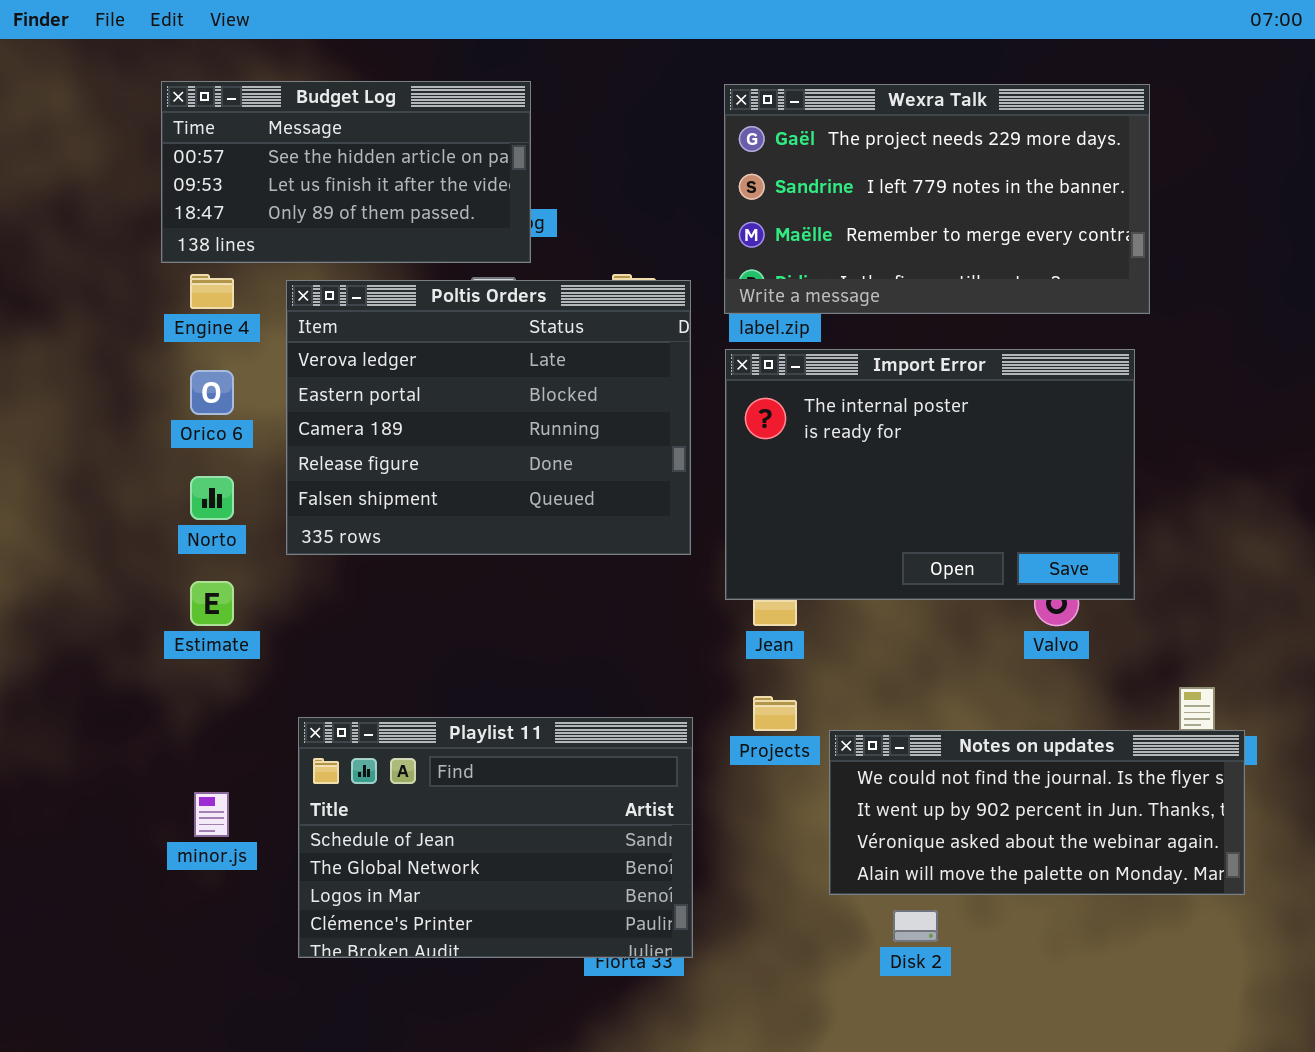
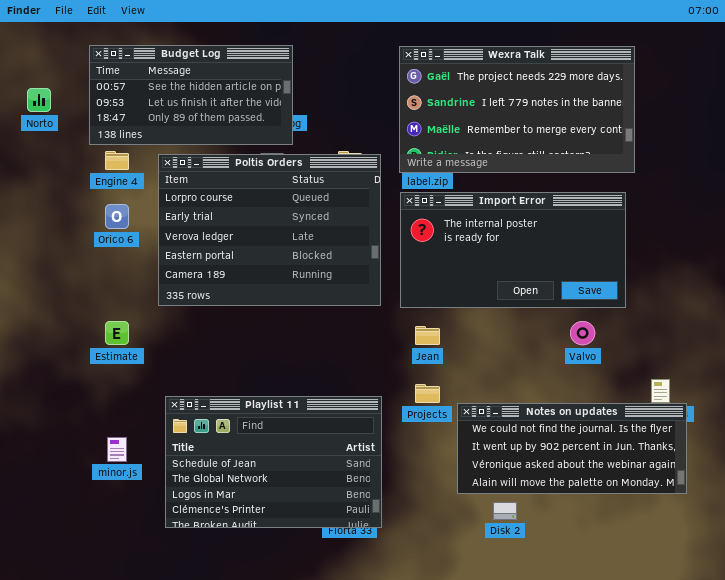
Poltis Orders: [286,280,691,555] -> [158,154,381,306], scrolled up 2 rows
Import Error: [725,349,1135,600] -> [400,192,626,308], resized
Norto: [190,476,234,520] -> [27,88,51,112], moved

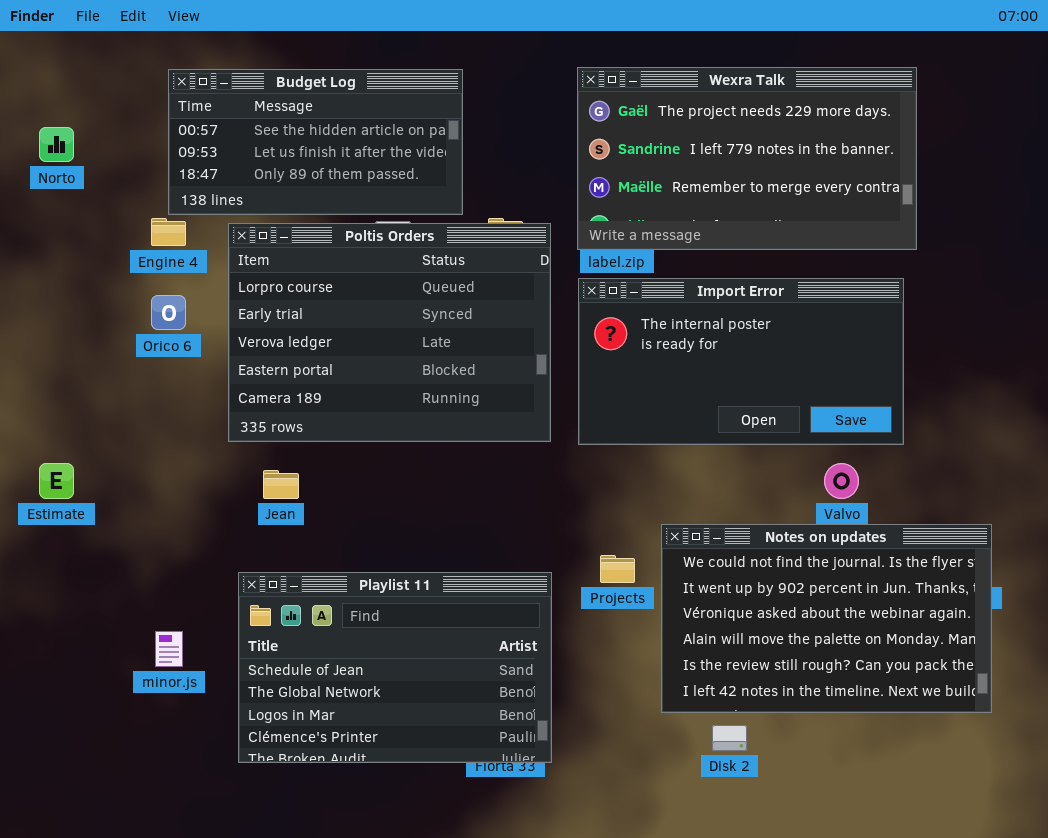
Budget Log: [89,45,293,145] -> [168,69,463,215], moved
Estimate: [105,321,129,345] -> [39,463,74,499], moved
Jean: [415,326,440,345] -> [263,470,299,499], moved
Notes on updates: [457,403,687,494] -> [661,524,992,713], resized

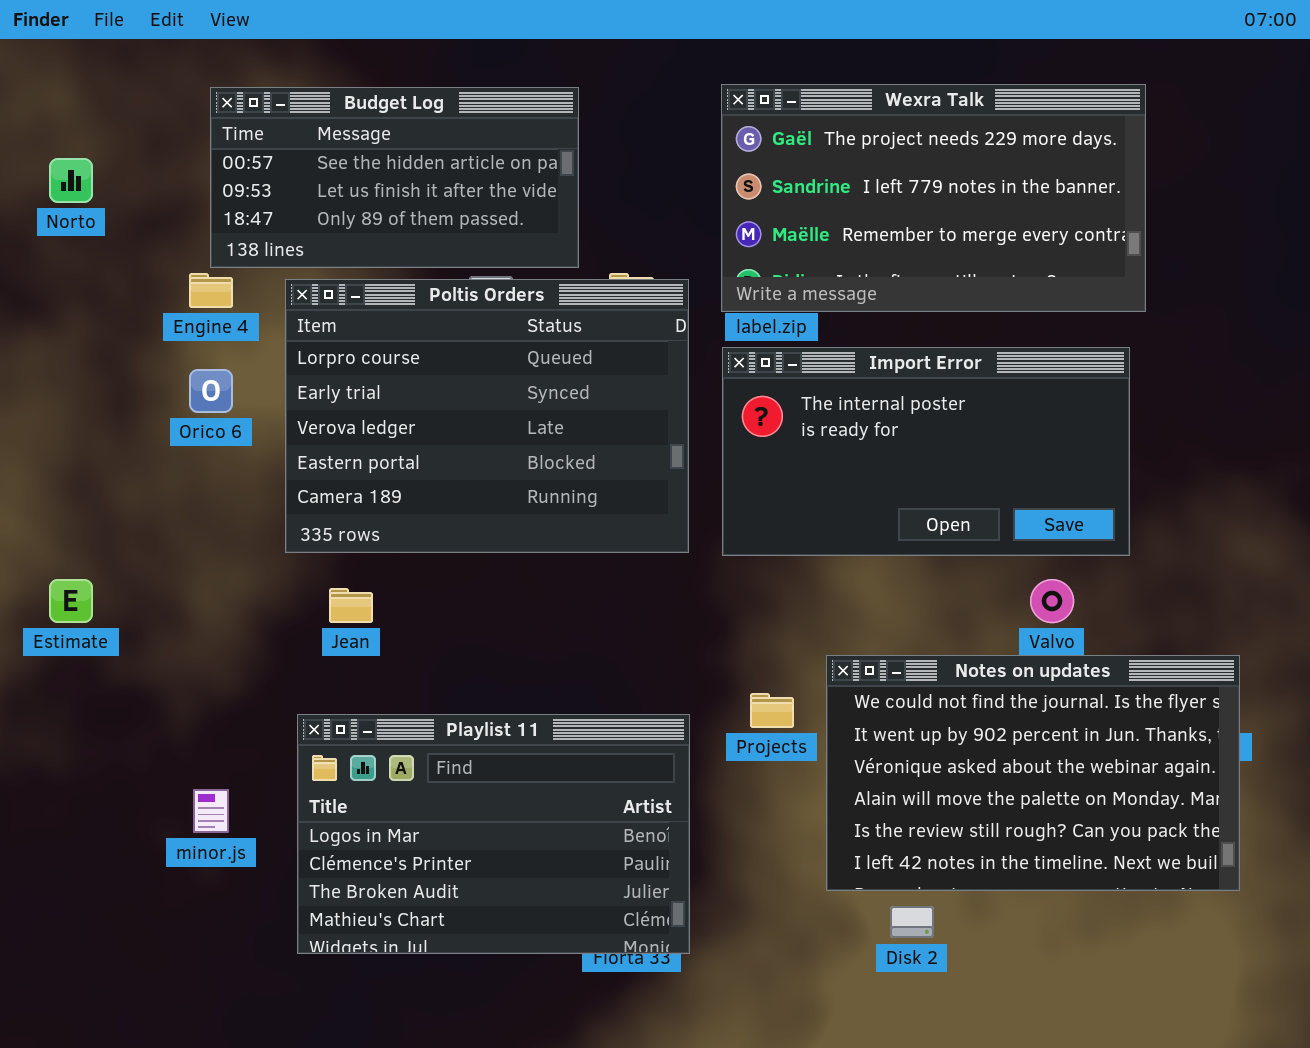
Playlist 11: [238,572,552,763] -> [297,714,690,954], scrolled down 2 rows

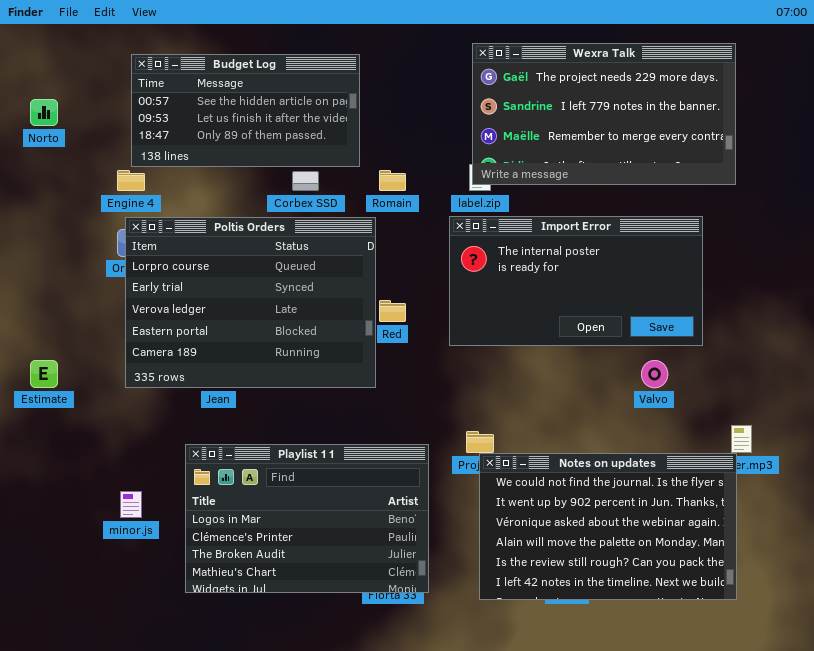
Wexra Talk: [721,84,1146,312] -> [472,43,736,185], moved
Poltis Orders: [285,279,689,553] -> [125,217,376,388], moved
Notes on updates: [826,655,1240,891] -> [479,453,737,600], moved

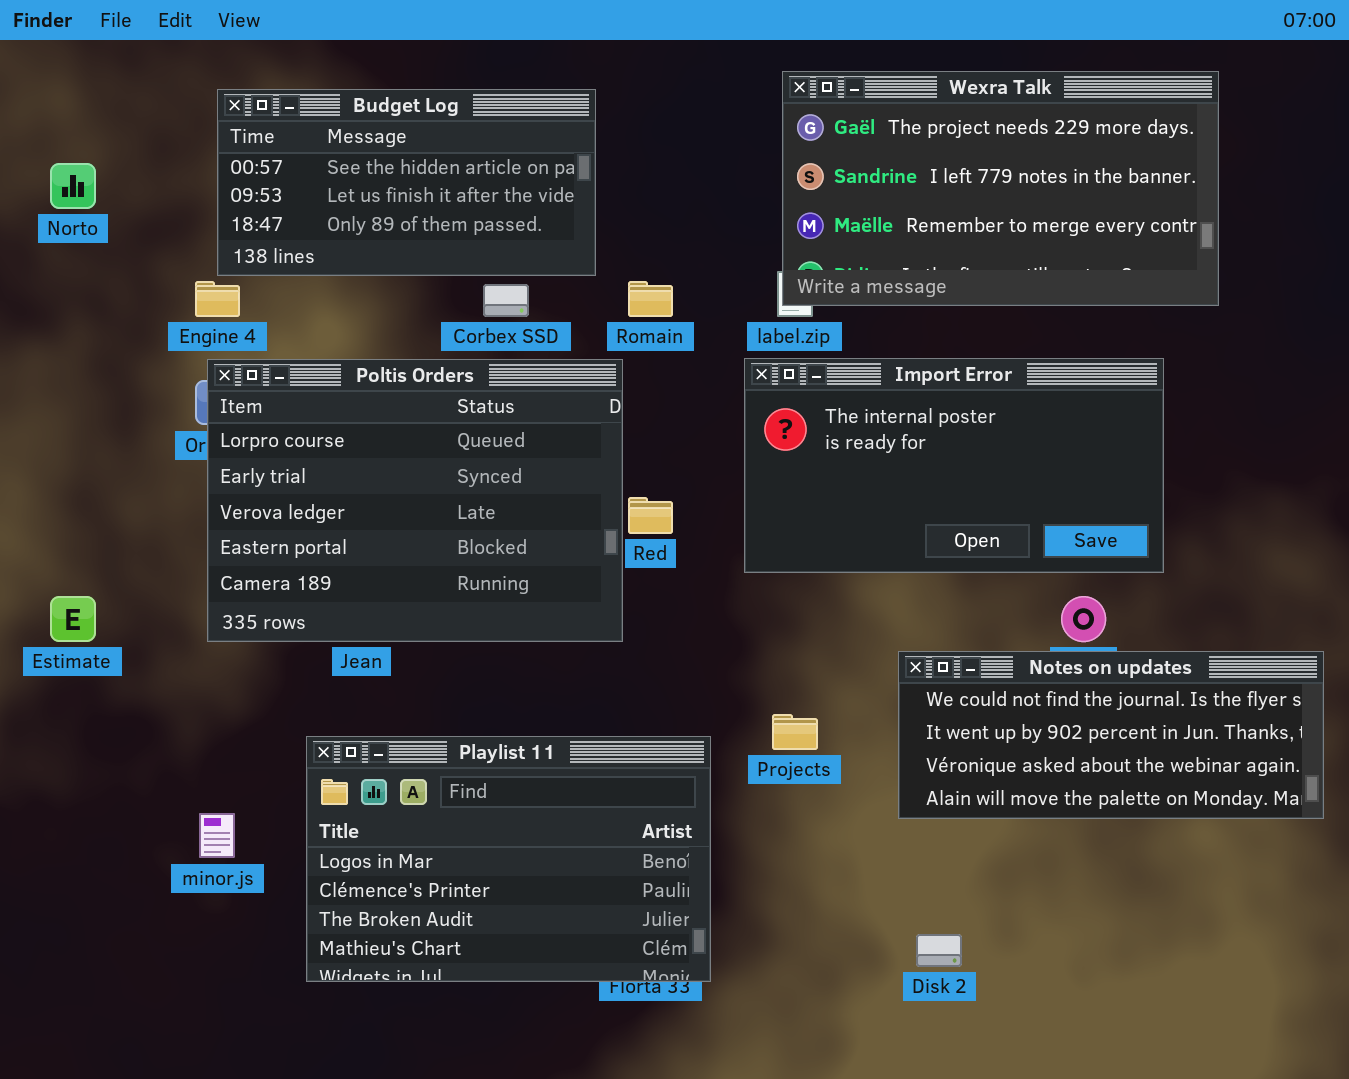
Notes on updates: [479,453,737,600] -> [898,651,1324,819], moved, resized

